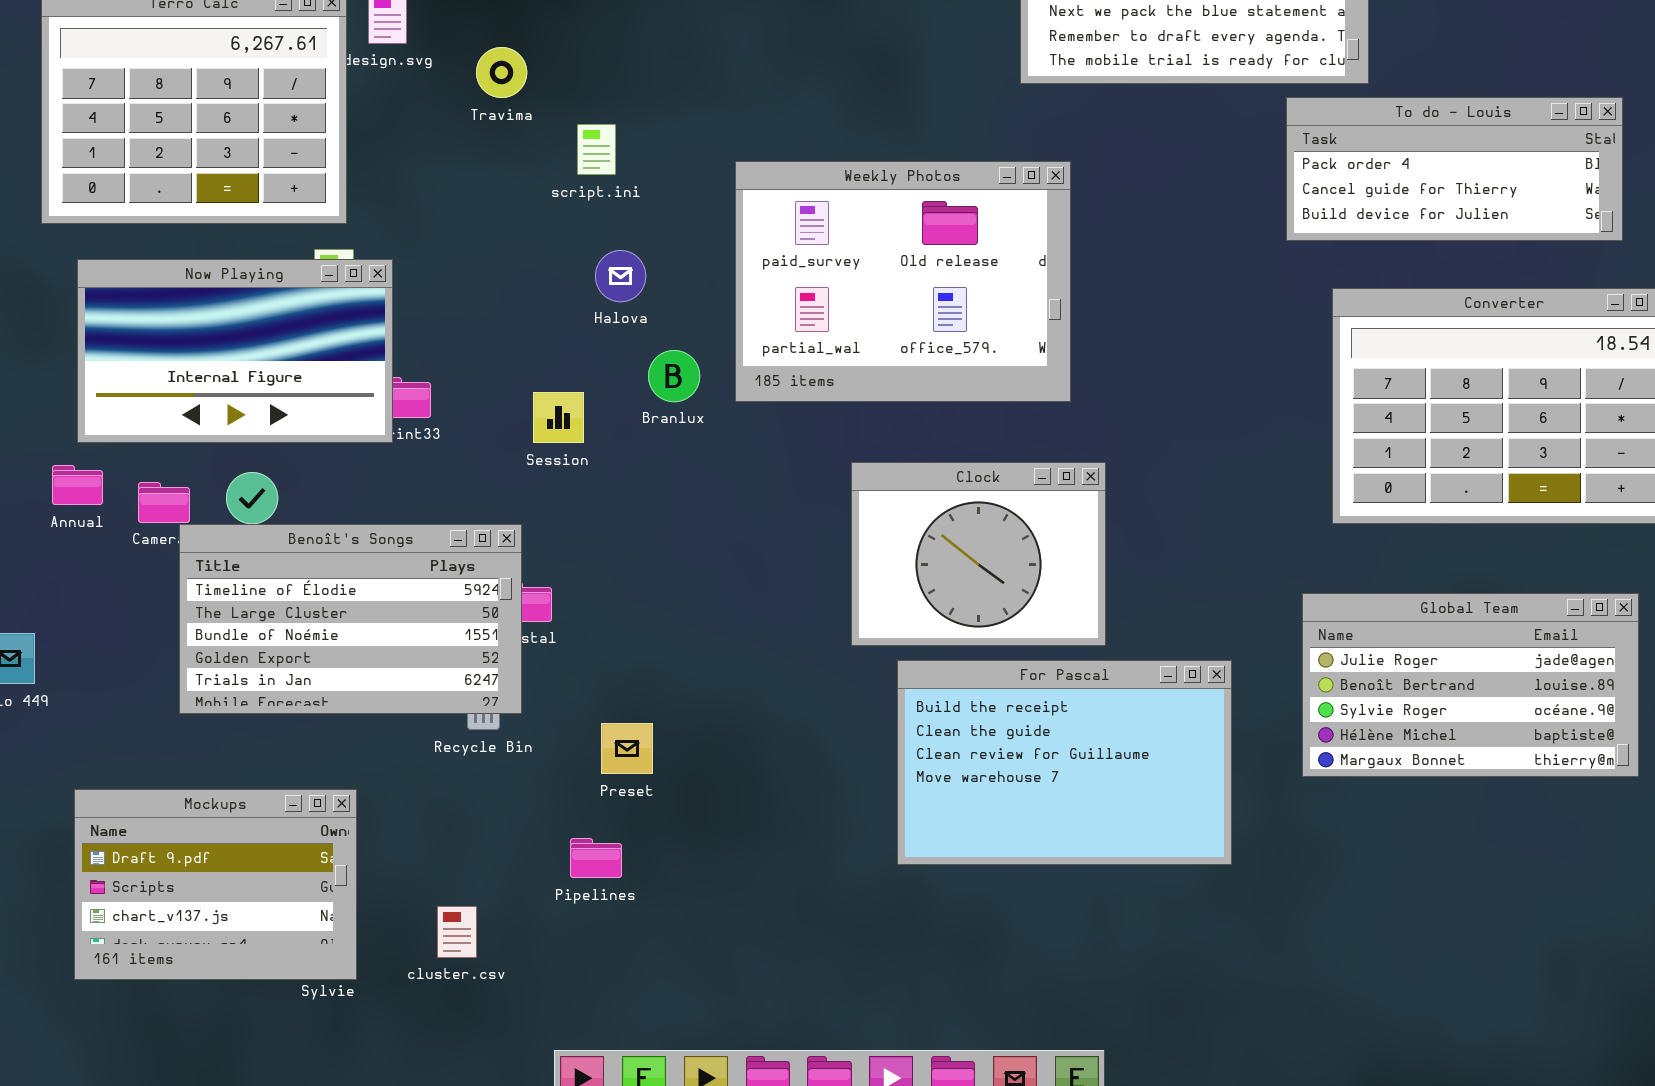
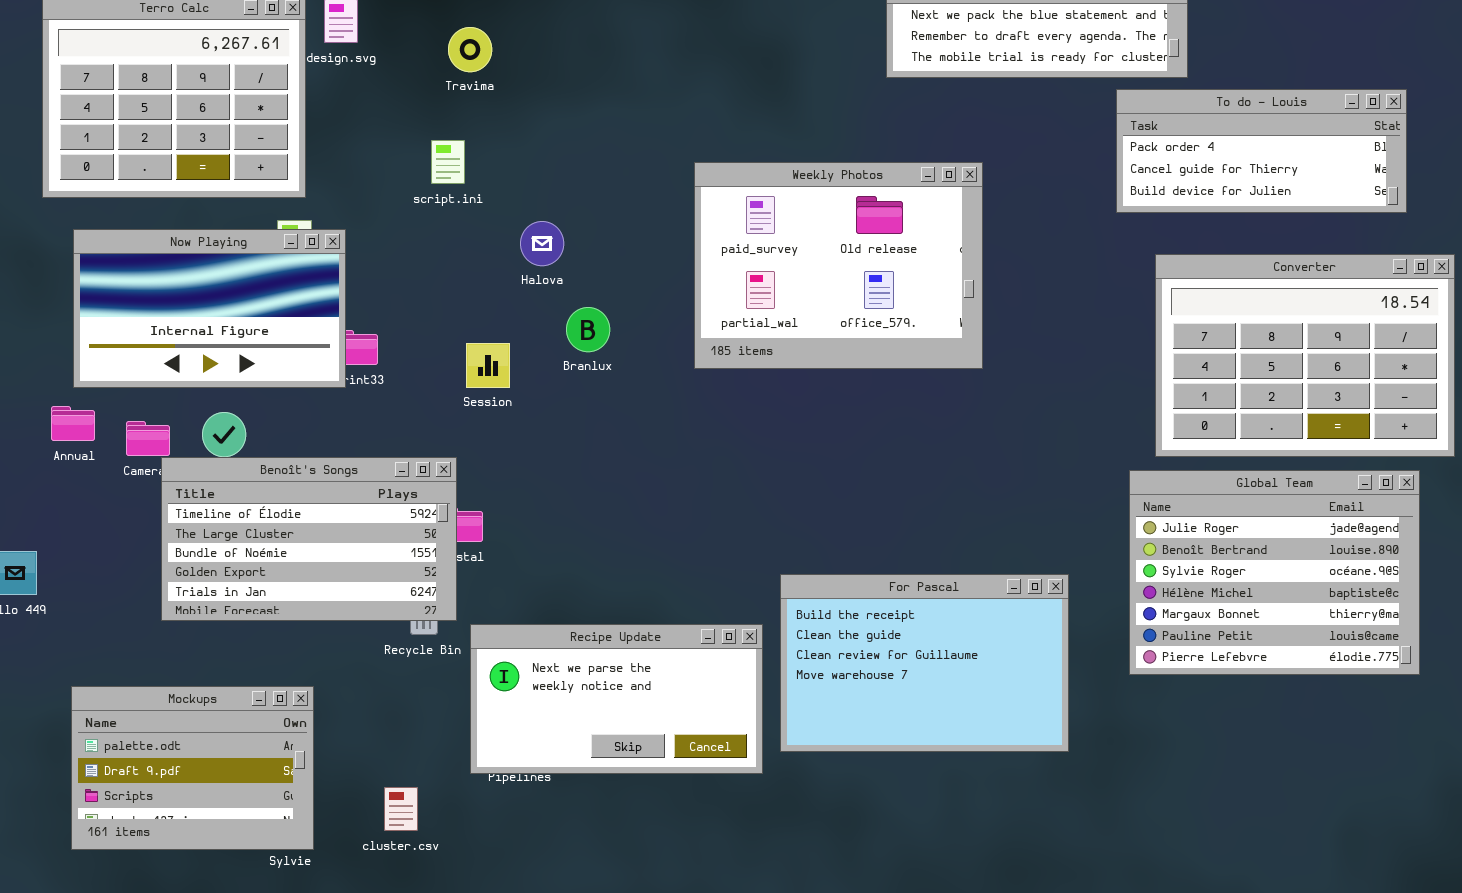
Travima: [476,47,527,98] -> [448,27,492,72], moved
script.ini: [577,124,616,175] -> [431,140,465,184], moved
Weekly Photos: [735,161,1071,402] -> [694,162,983,369], moved
Clock: [851,462,1106,646] -> none, closed
Global Team: [1302,593,1639,777] -> [1129,470,1420,675], resized
Recipe Update: none -> [470,624,763,774], opened
Mockups: [74,789,357,980] -> [71,686,314,850], scrolled up 1 row

